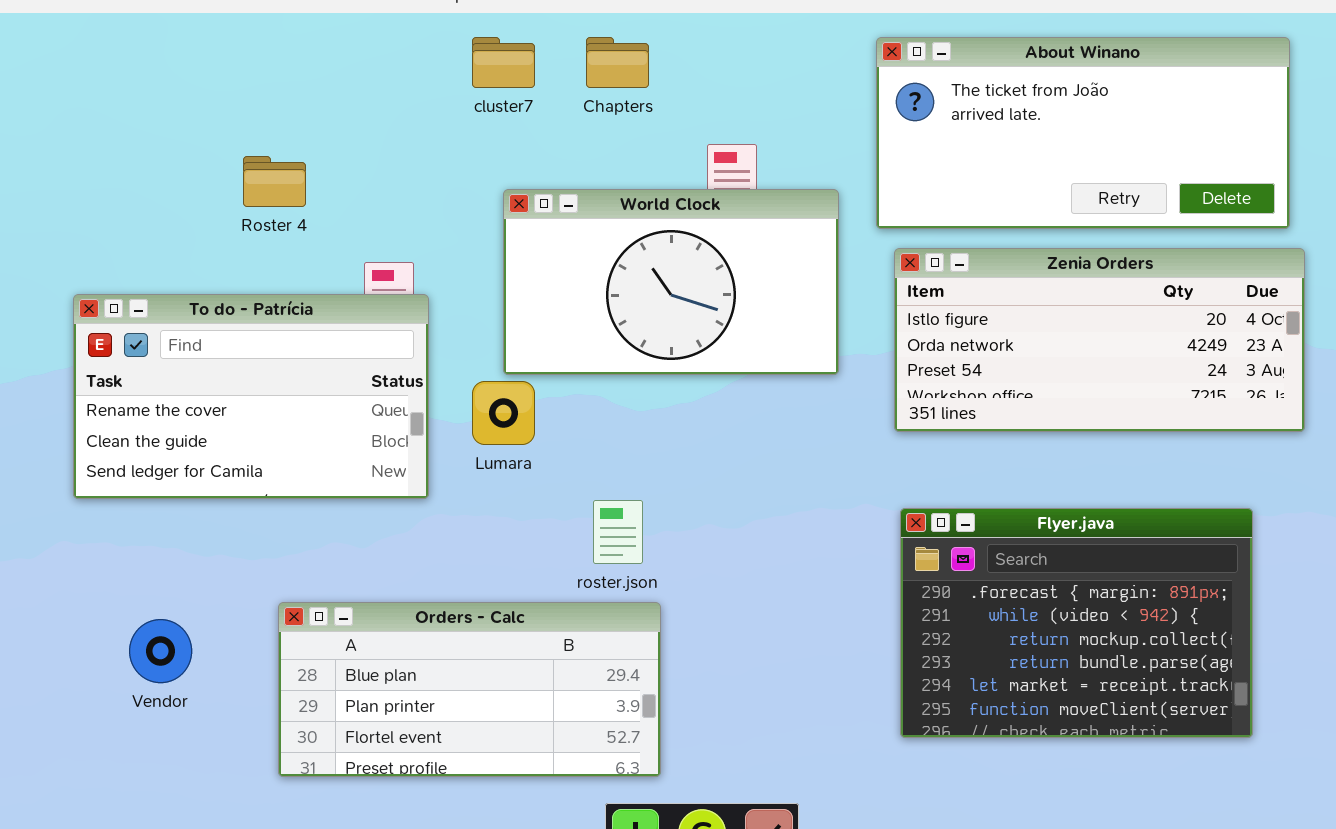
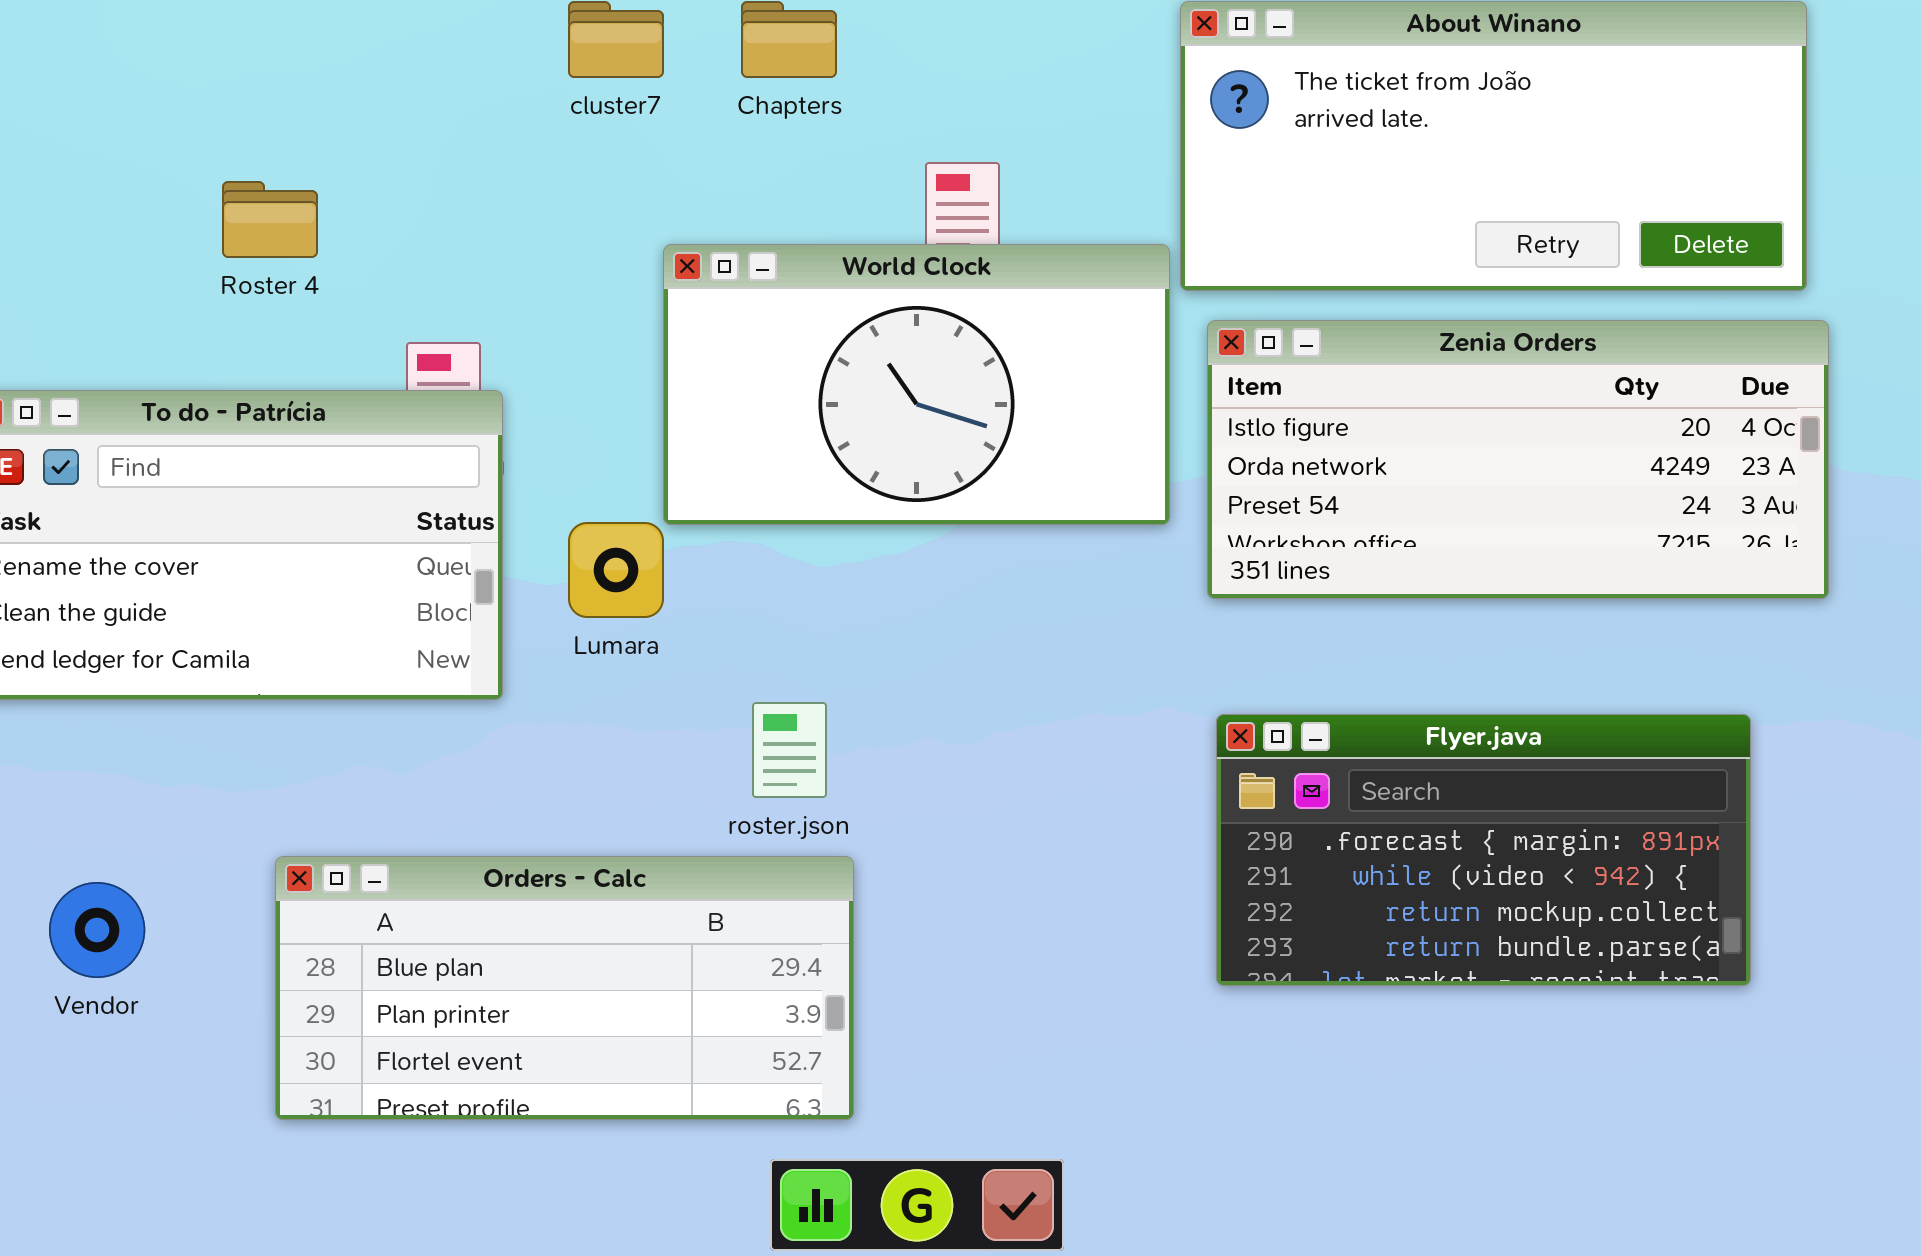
World Clock: [503,189,839,375] -> [663,244,1170,525], moved
Flyer.java: [900,508,1253,738] -> [1216,714,1751,986], resized

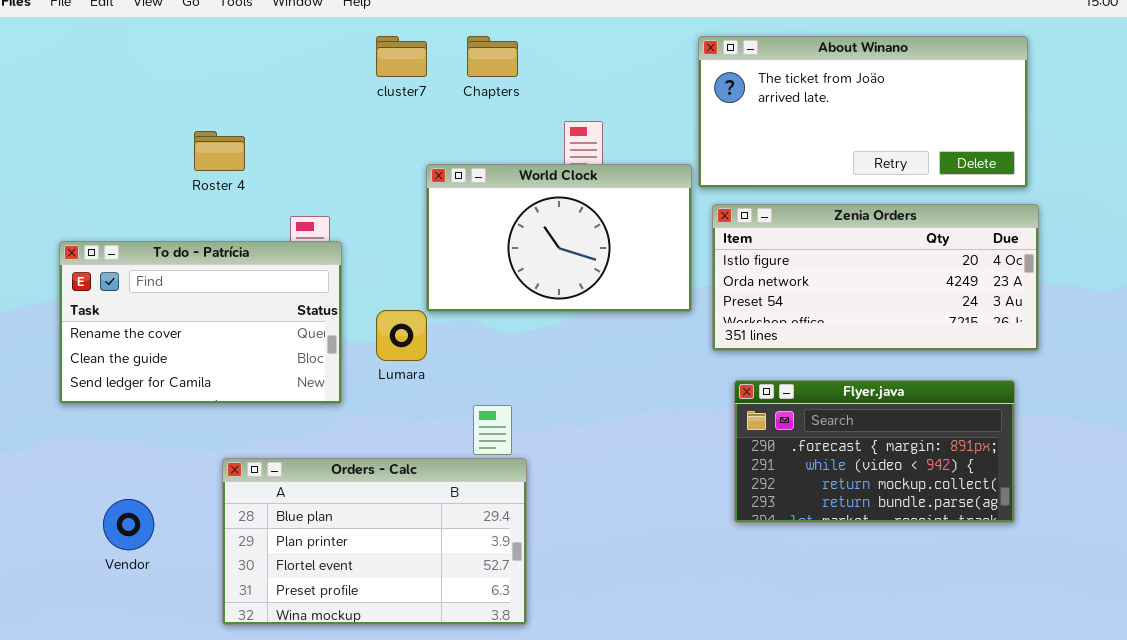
Flyer.java: [1216,714,1751,986] -> [734,380,1015,523], moved
Orders - Calc: [275,856,854,1120] -> [222,458,527,625], resized

